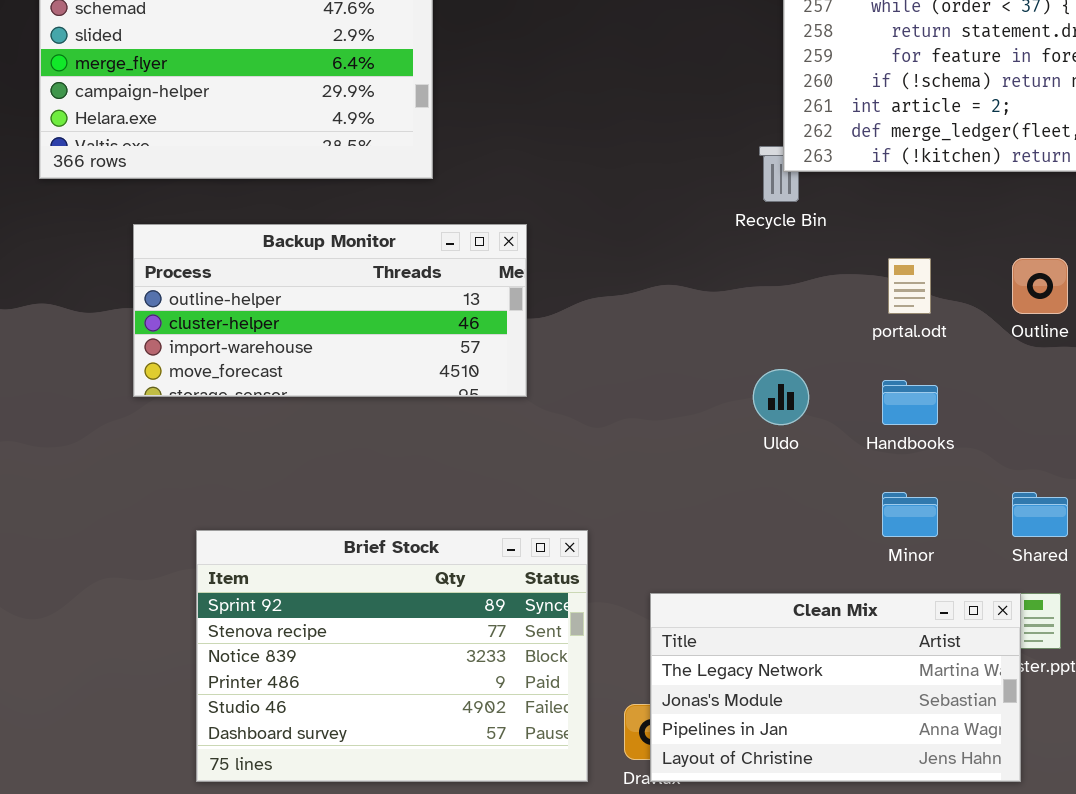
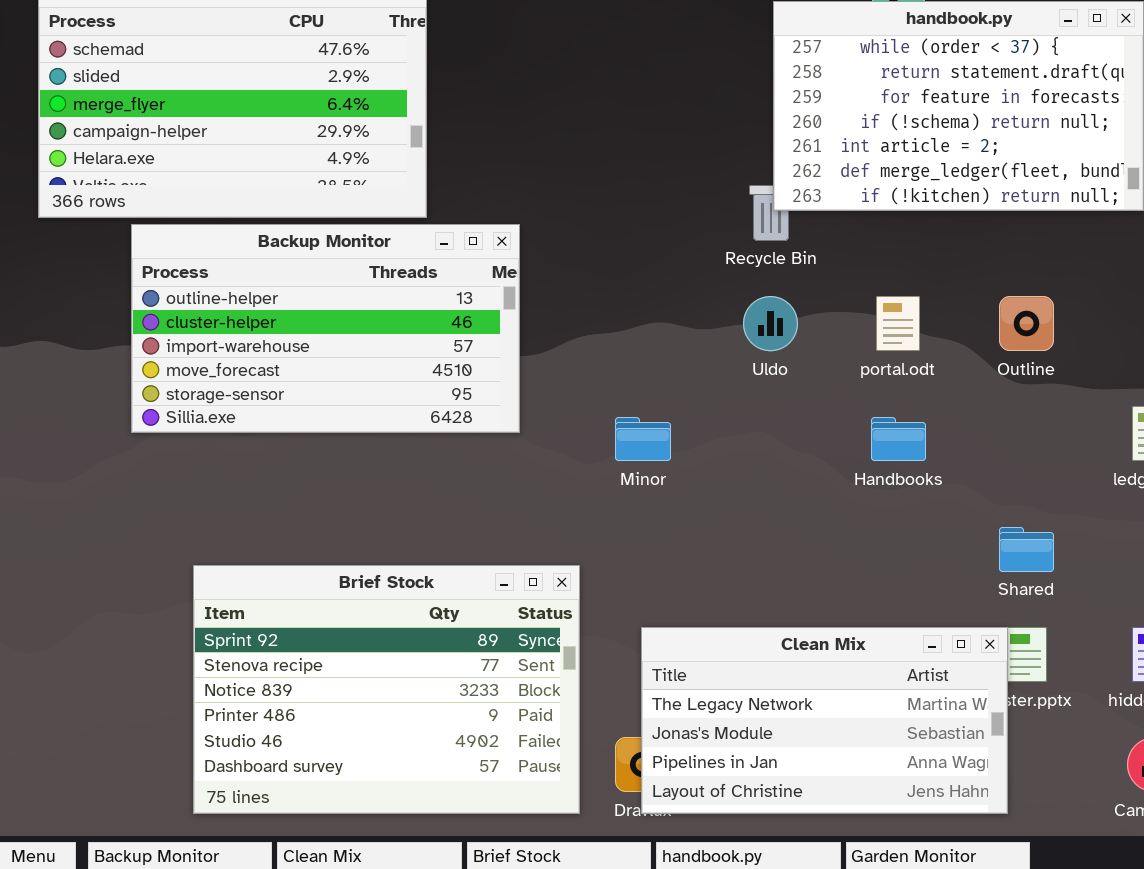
Backup Monitor: [133,224,527,397] -> [131,224,520,433], resized
Uldo: [753,369,809,425] -> [743,296,798,351], moved
Minor: [882,492,938,537] -> [615,417,671,461], moved

